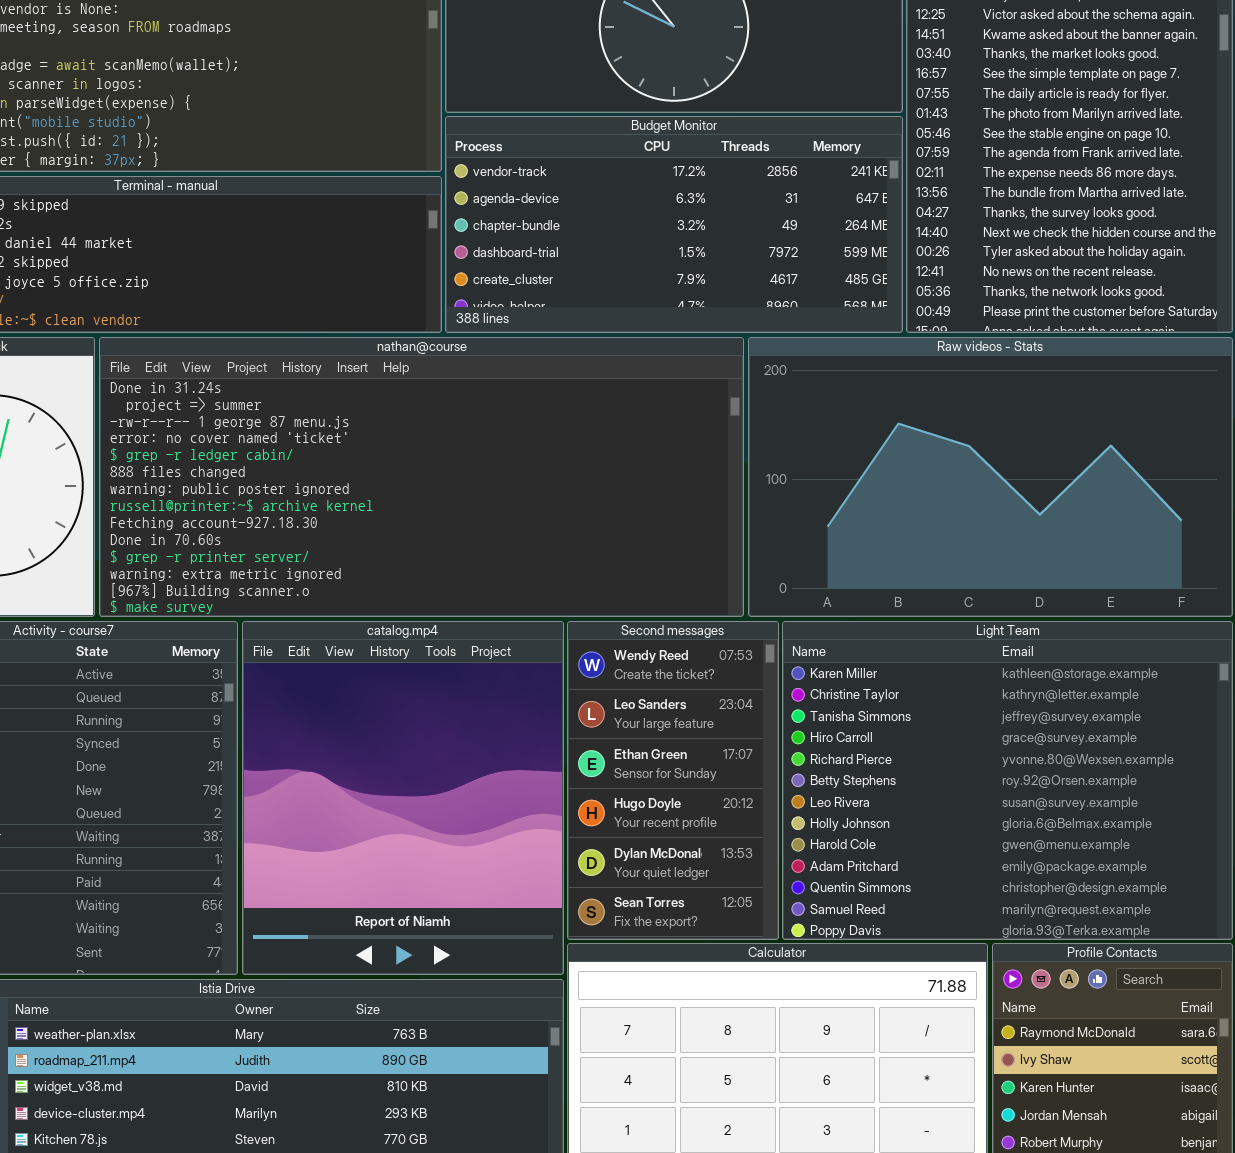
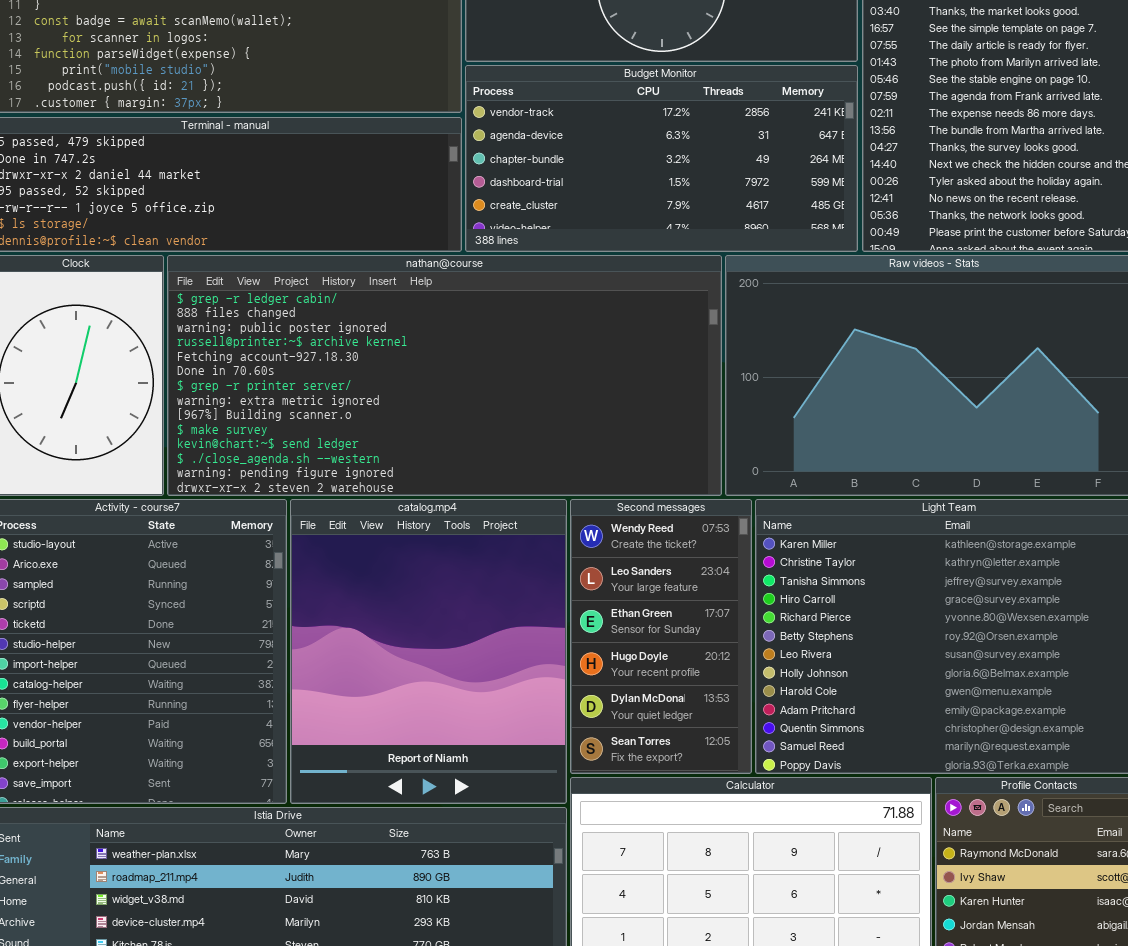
nathan@course: [99,337,744,617] -> [167,255,722,496], scrolled down 4 rows

